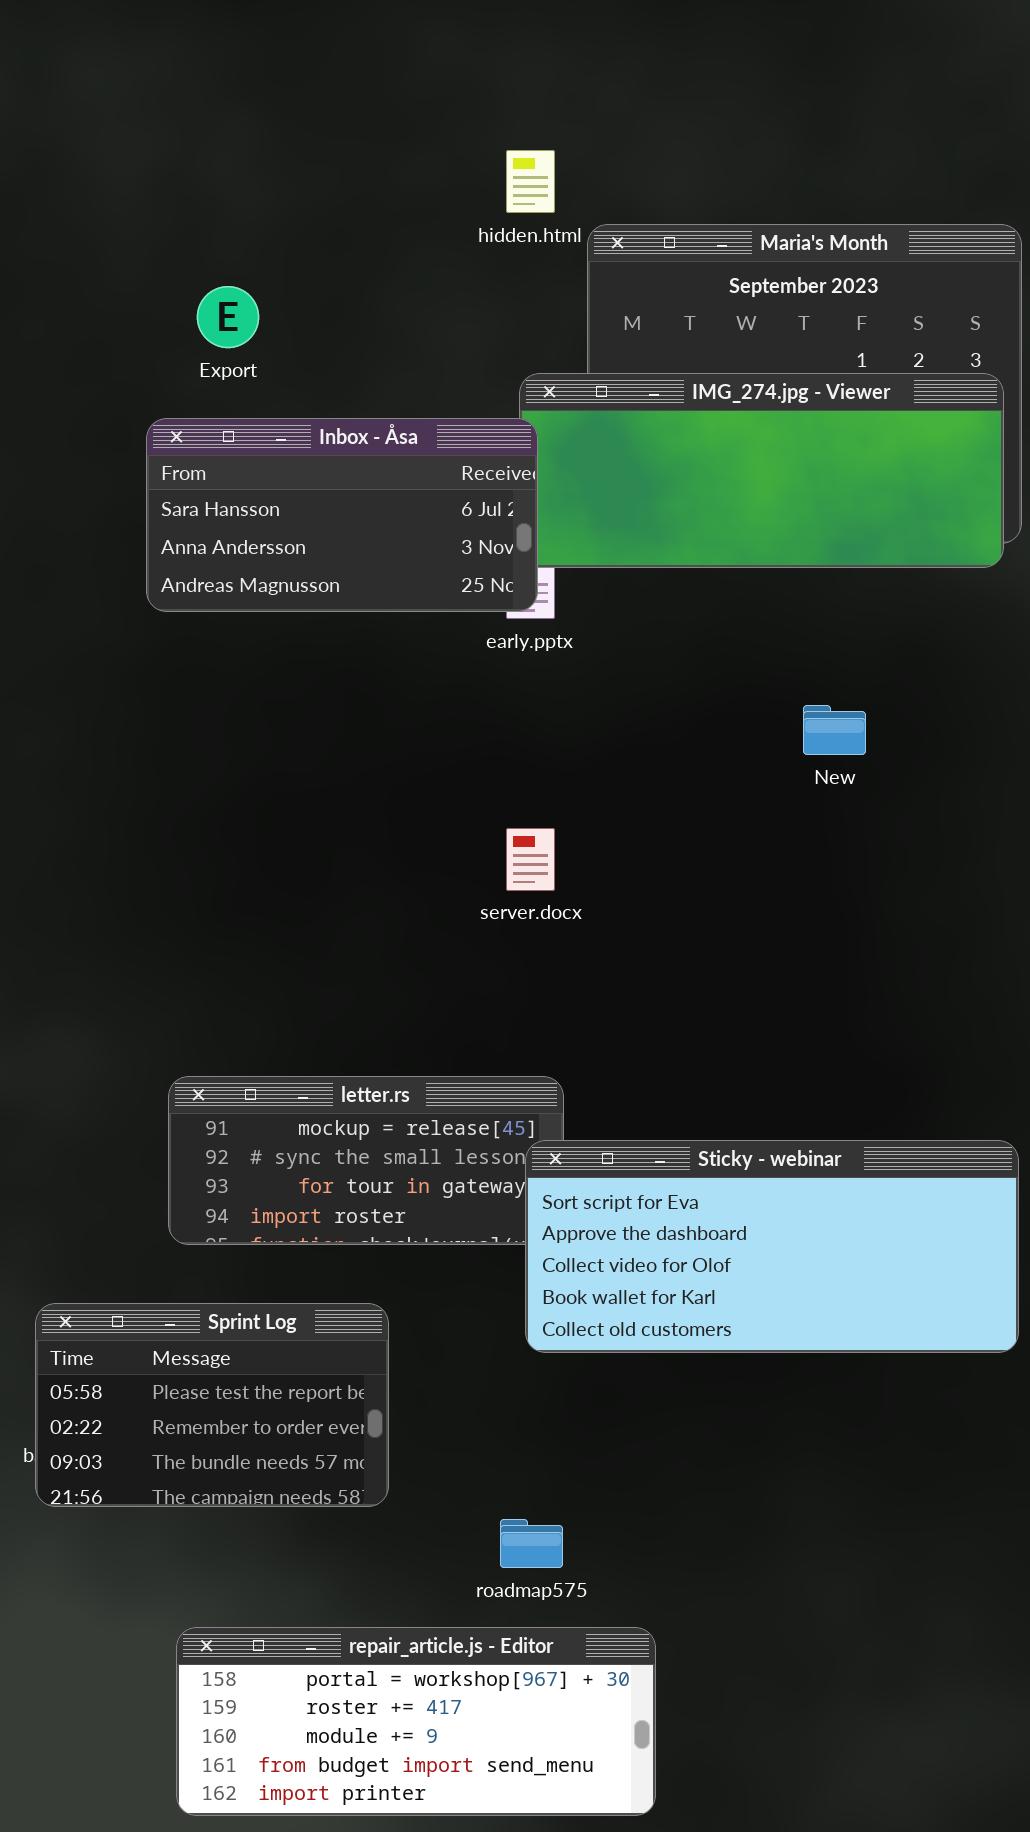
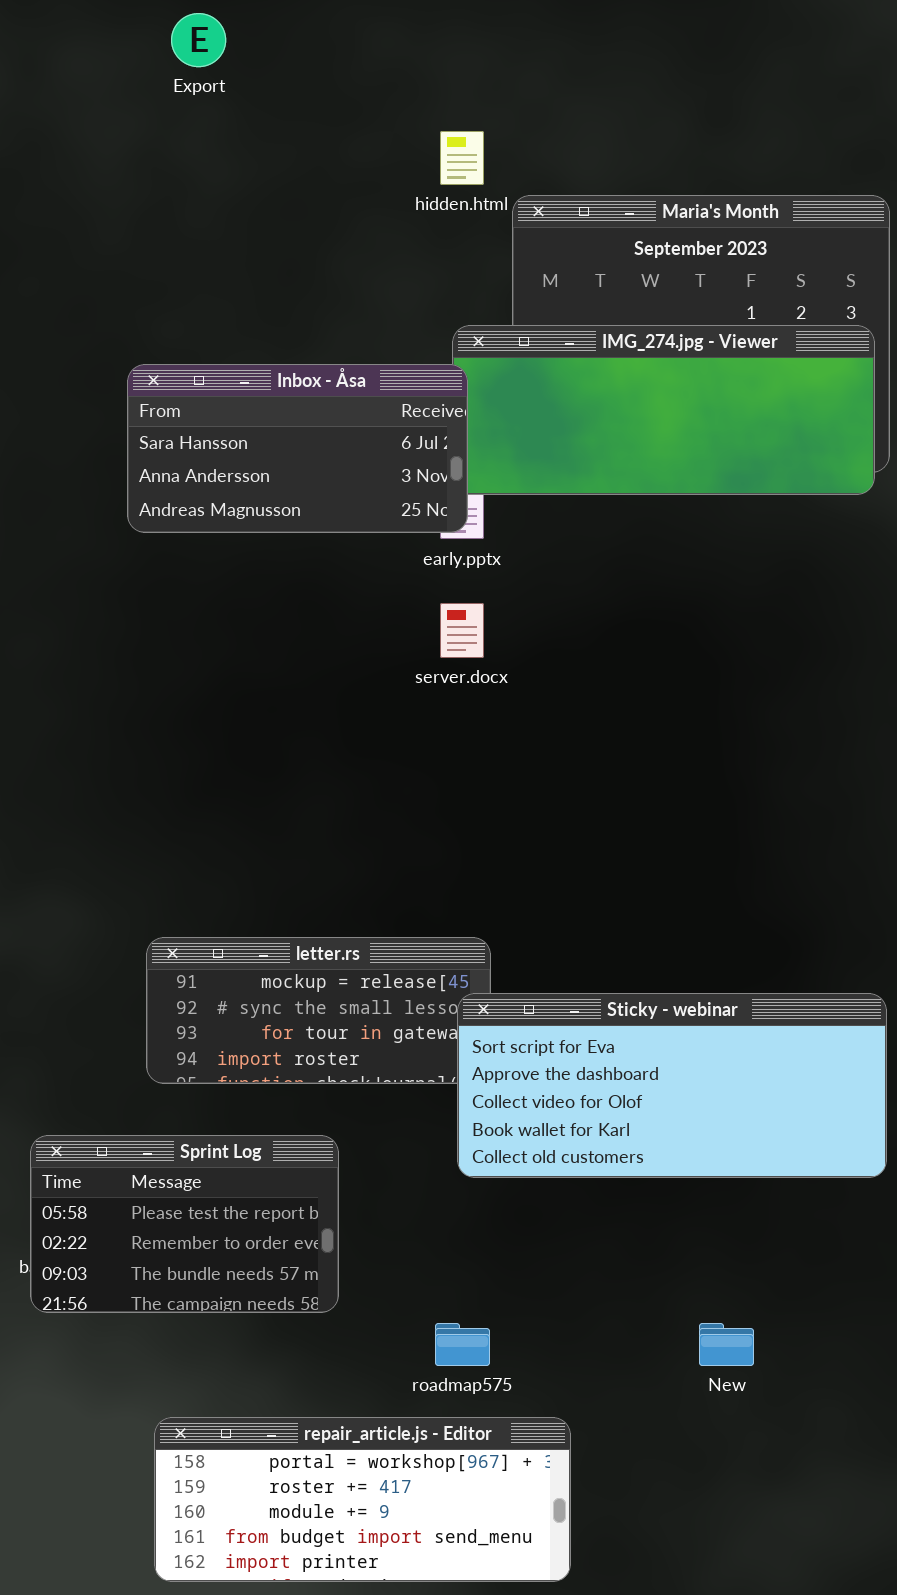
Export: [197,286,259,348] -> [171,13,226,67], moved
New: [803,705,866,755] -> [699,1323,754,1366], moved
server.docx: [506,828,555,891] -> [440,603,484,658], moved

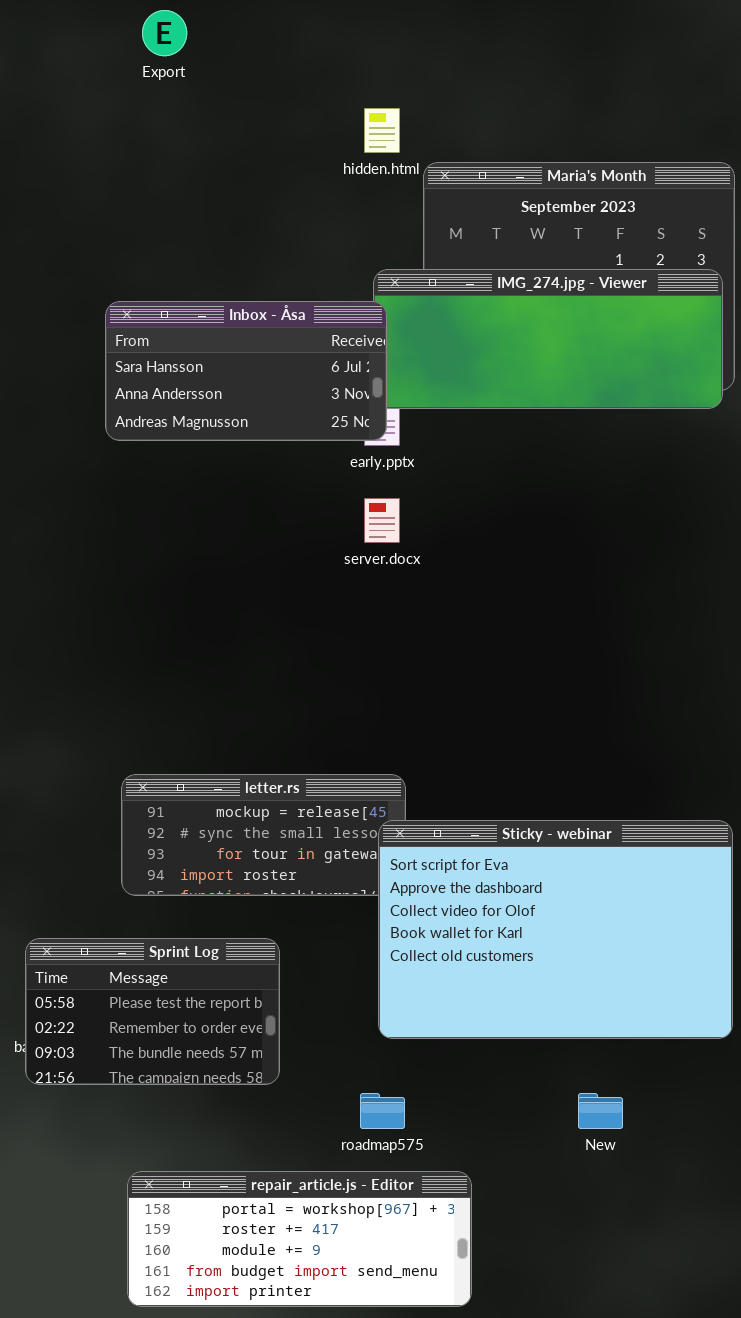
Sticky - webinar: [457,993,887,1178] -> [378,820,733,1039], resized

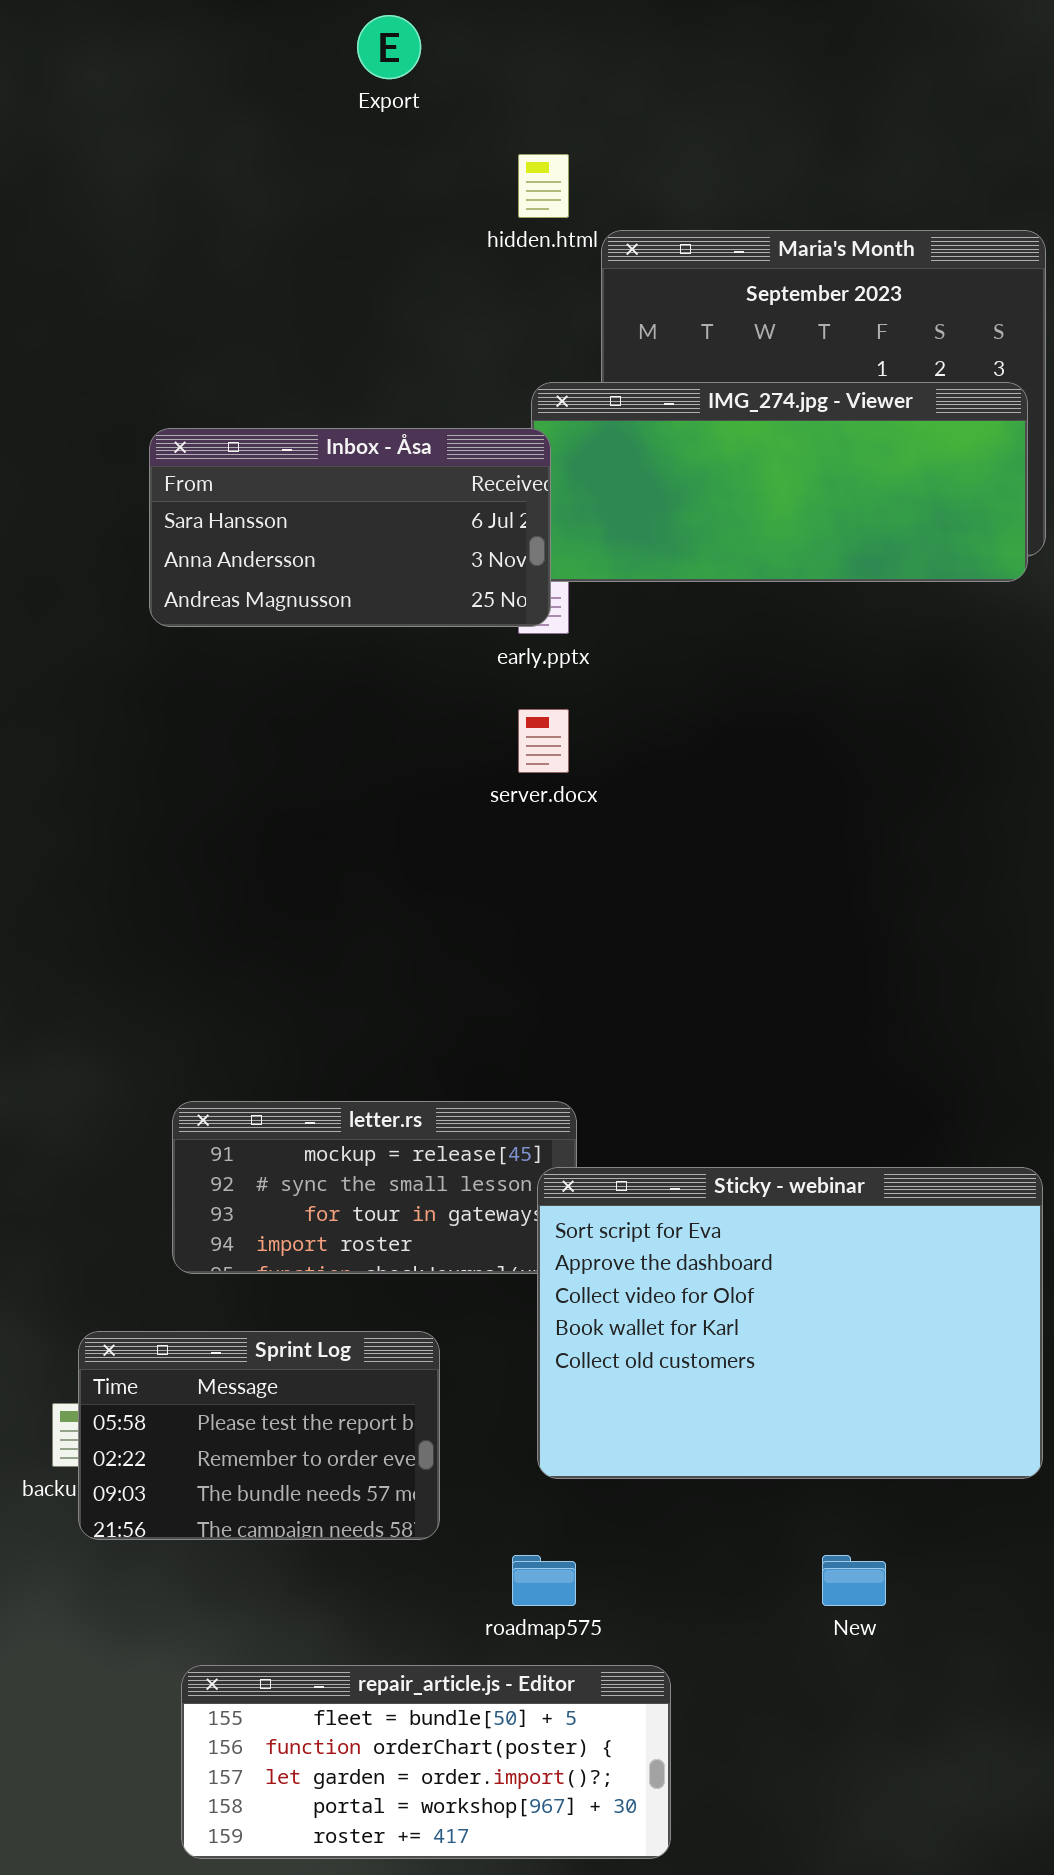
Export: [142,10,187,56] -> [357,15,421,79], moved
Sprint Log: [25,938,280,1085] -> [78,1331,440,1540], moved
repair_article.js - Editor: [127,1171,472,1307] -> [181,1665,671,1859], scrolled up 3 rows

